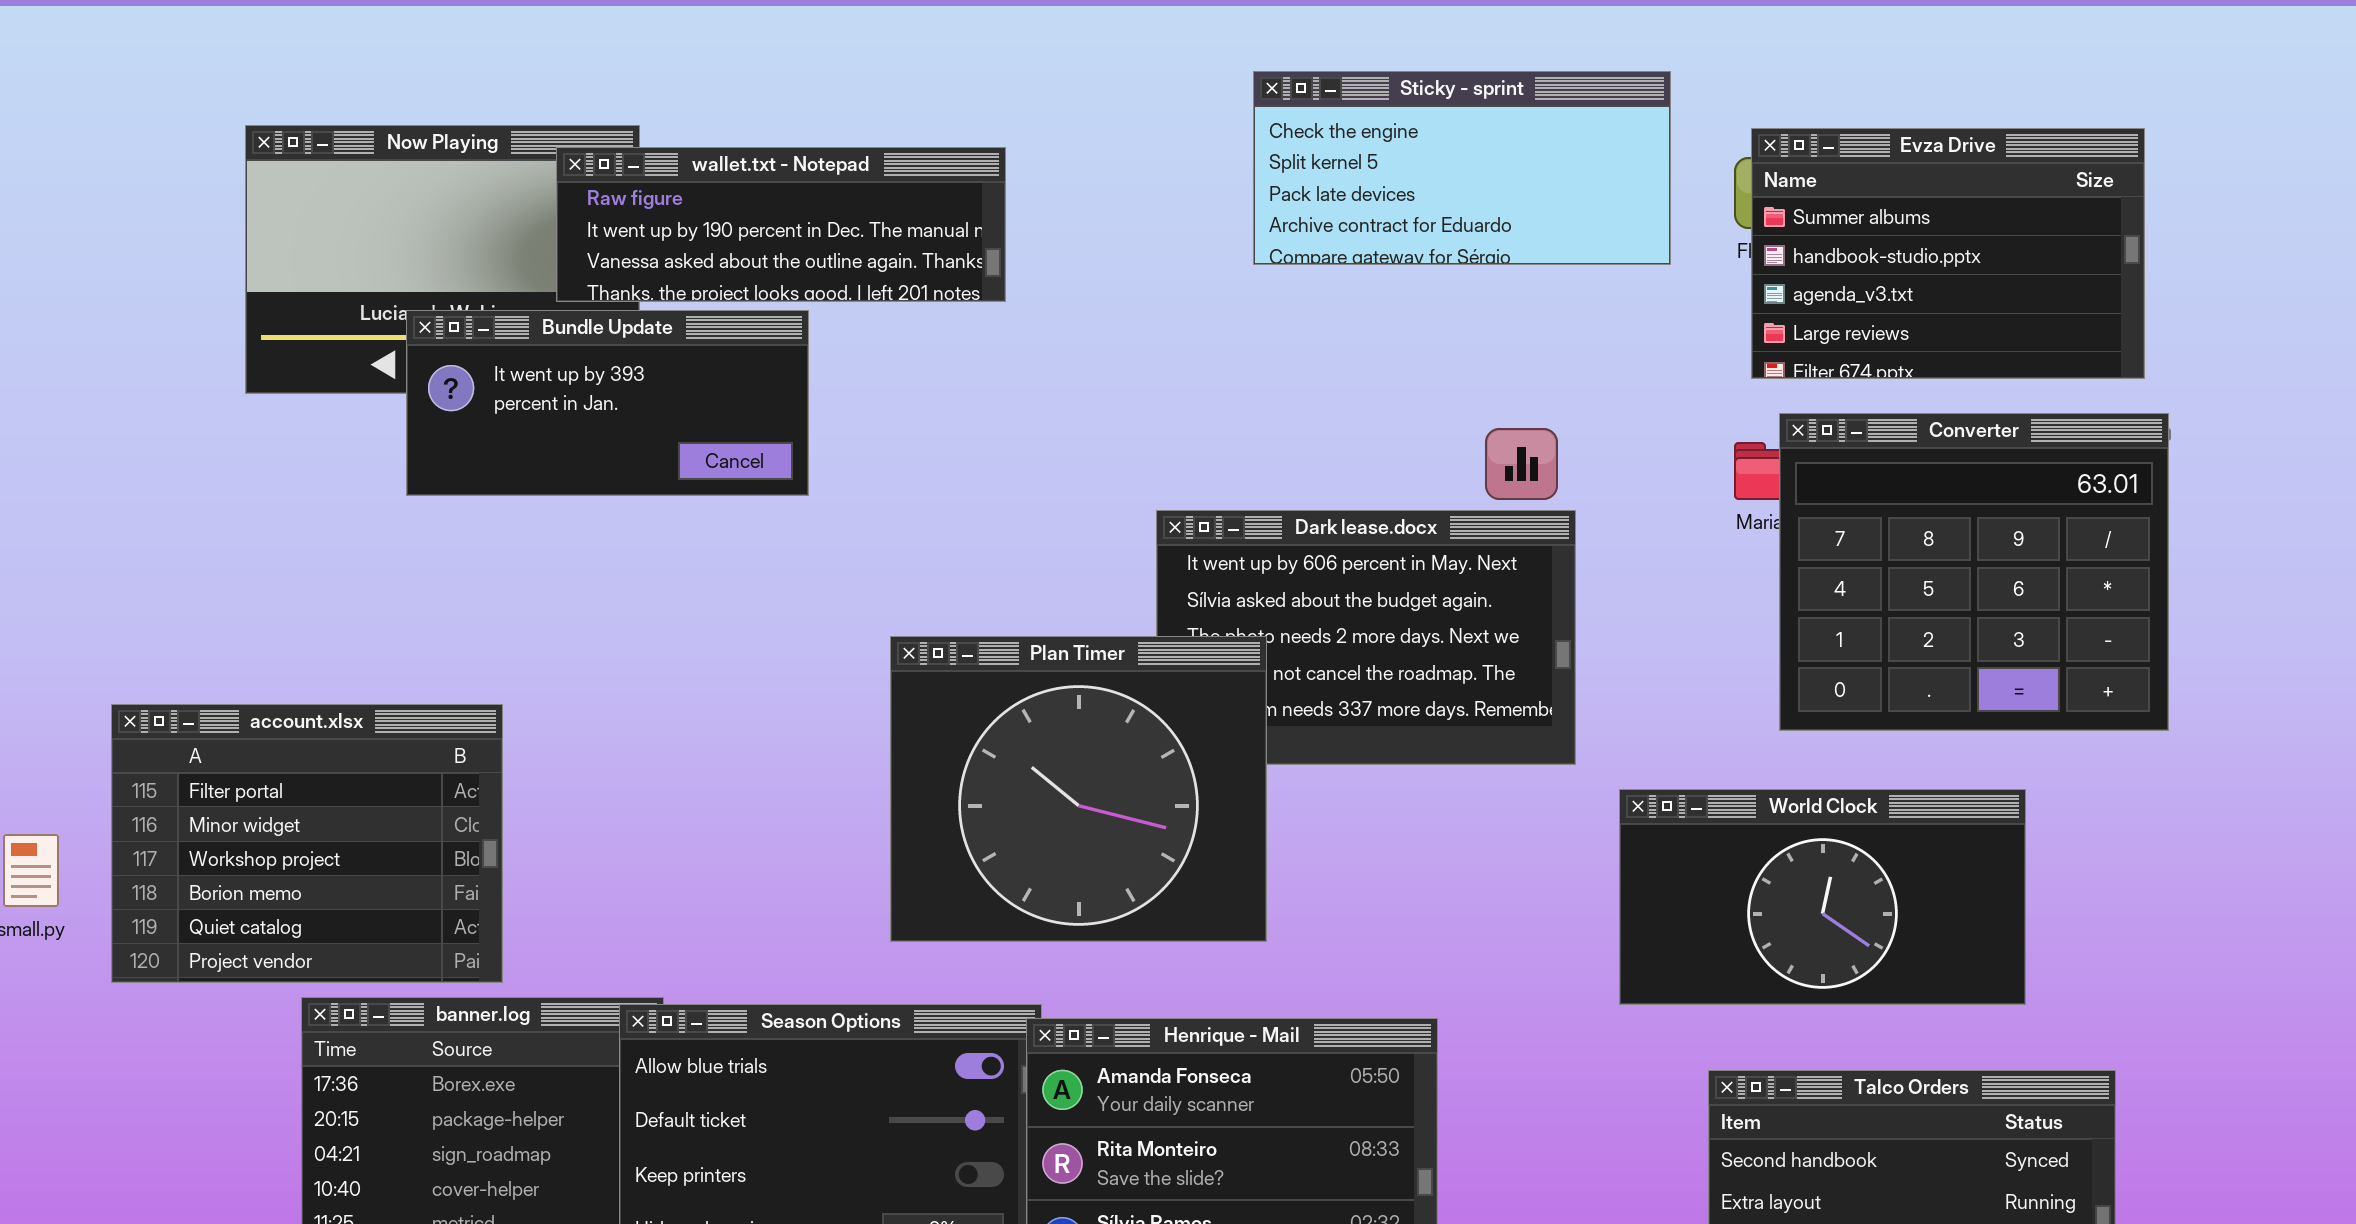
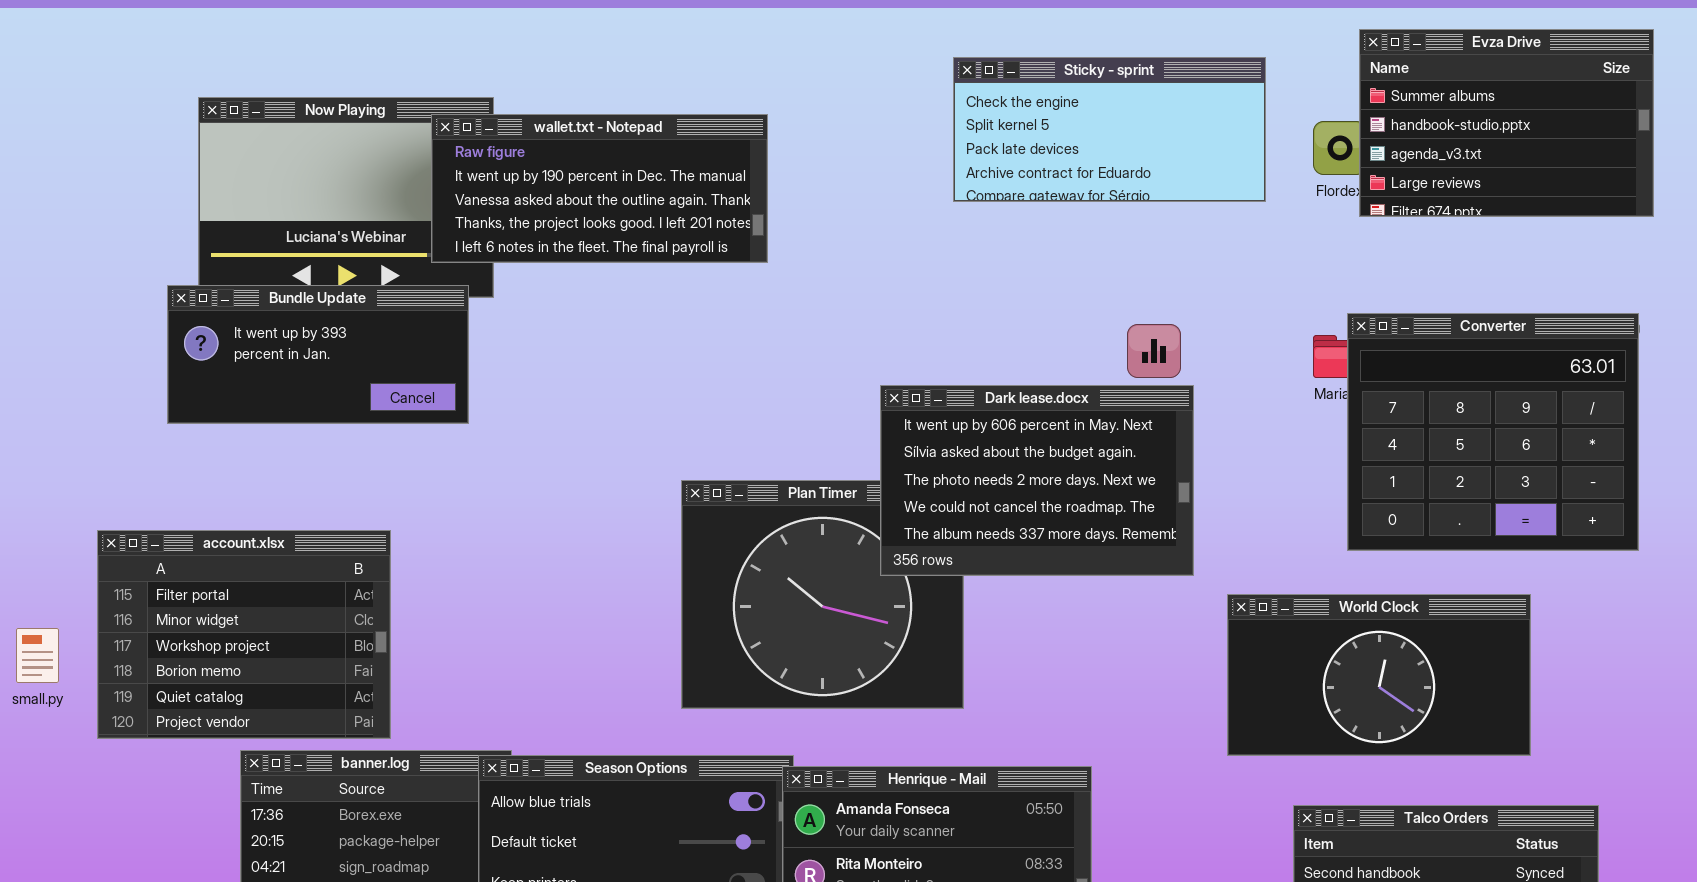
Evza Drive: [1751,128,2145,379] -> [1359,29,1654,217], moved
wallet.txt - Notepad: [556,147,1006,302] -> [431,114,768,263], resized
Bundle Update: [406,310,809,496] -> [167,285,469,424], moved
Dark lease.docx: [1156,510,1576,765] -> [880,385,1194,576], raised

